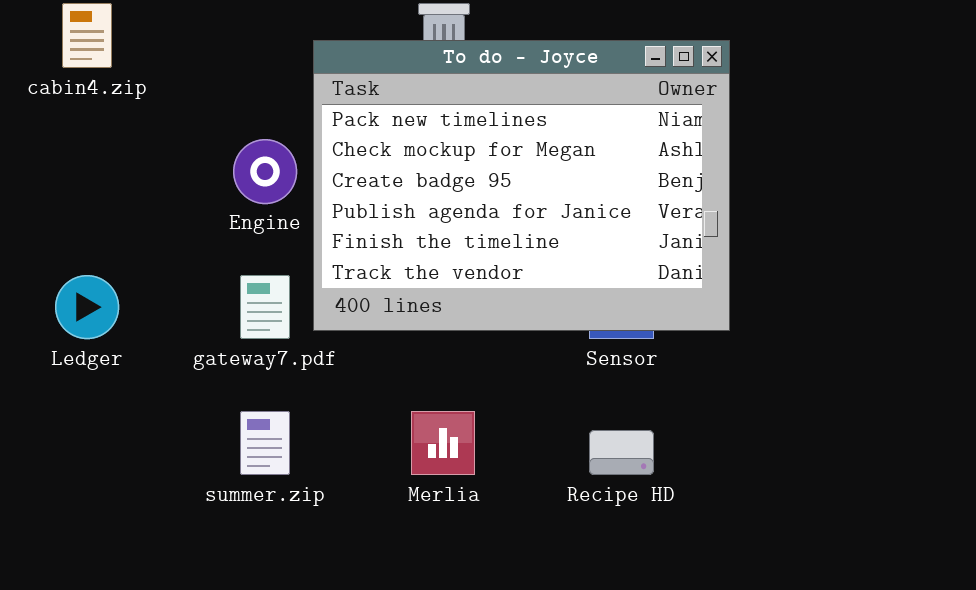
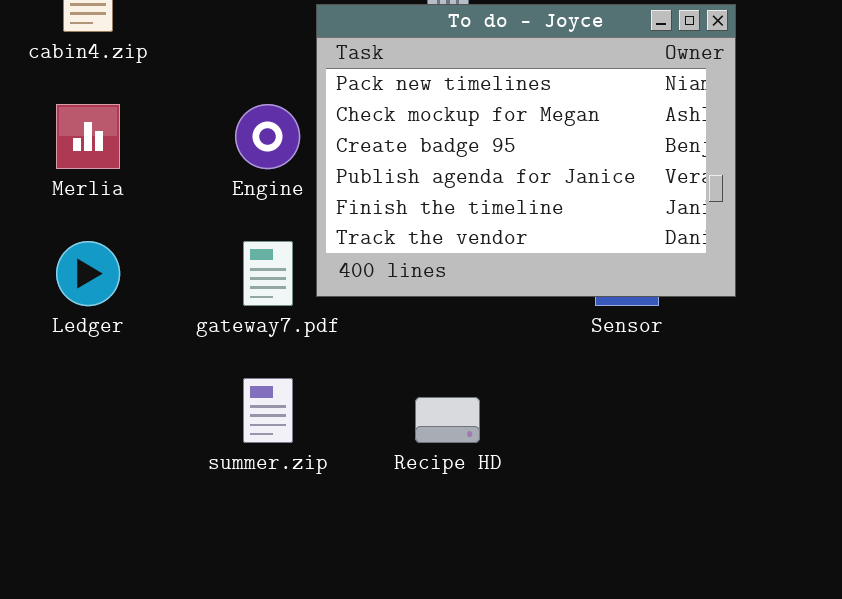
Merlia: [411,411,475,475] -> [56,104,120,169], moved
Recipe HD: [589,430,654,475] -> [415,397,480,443], moved

